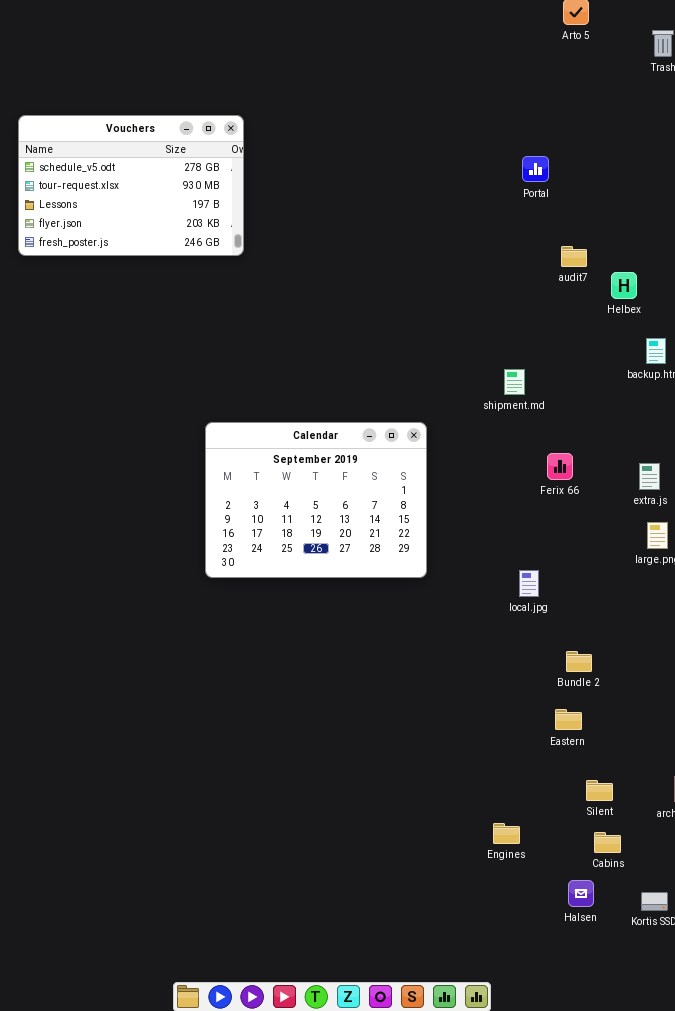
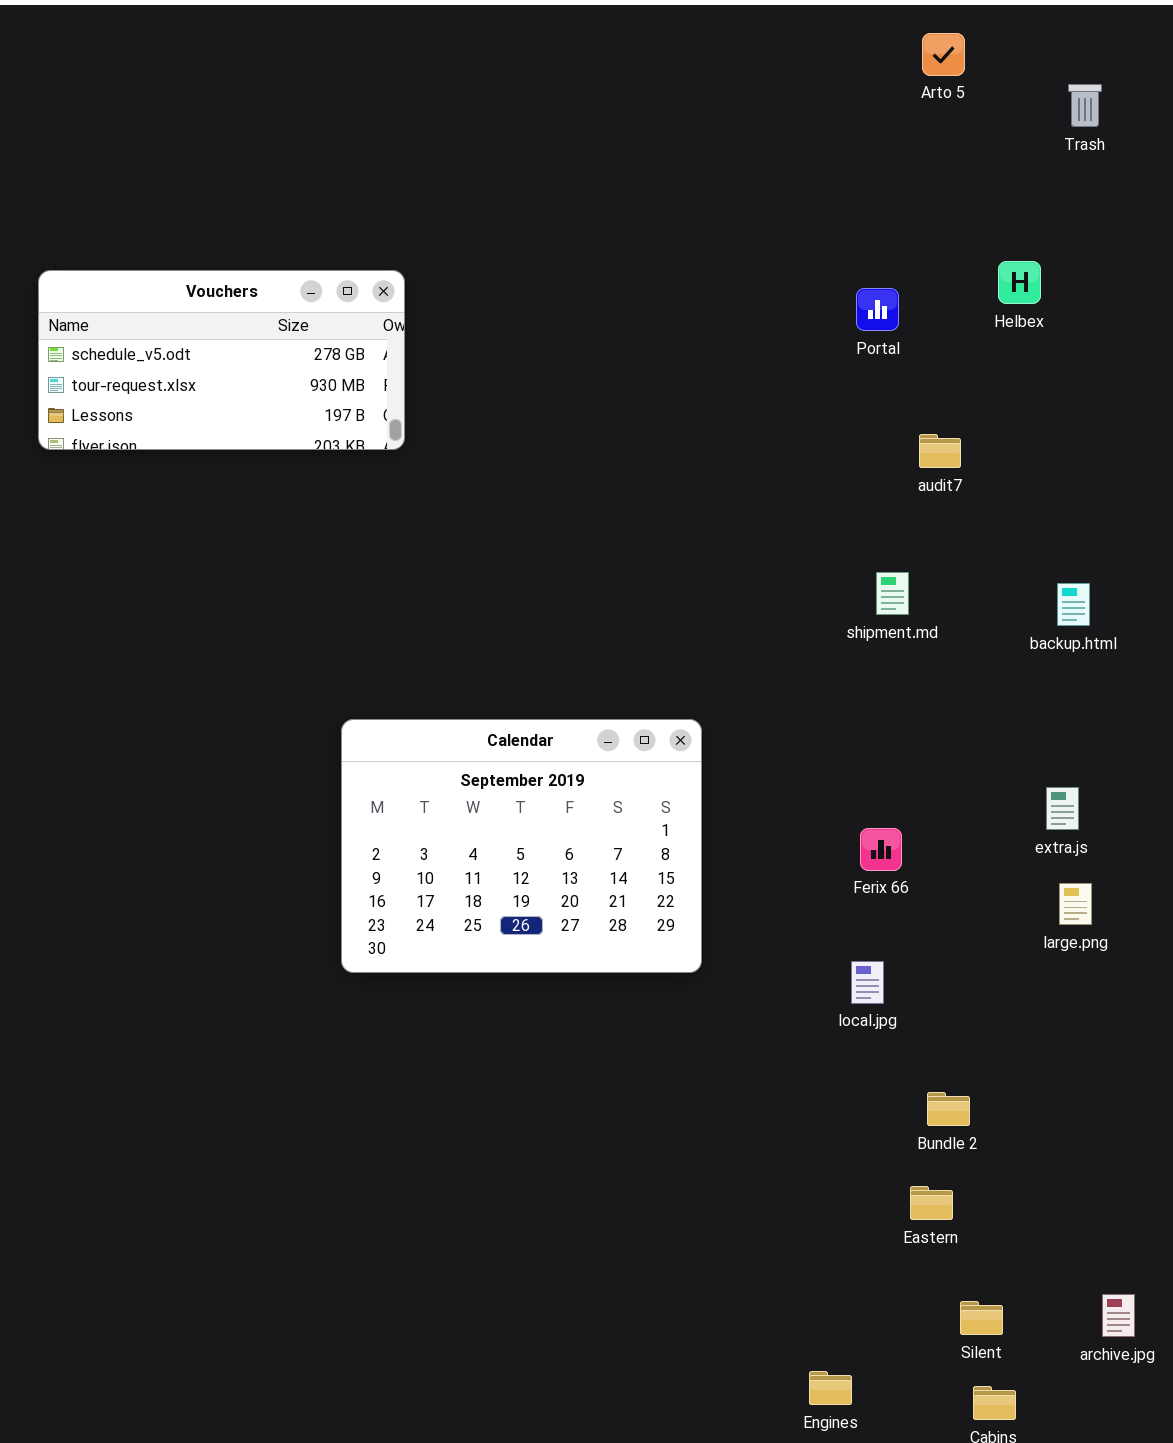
Vouchers: [18,115,244,256] -> [38,270,405,450], resized
Helbex: [611,272,637,299] -> [998,261,1041,304], moved
shipment.md: [504,369,525,395] -> [876,572,909,615], moved
Ferix 66: [547,453,573,480] -> [860,828,902,871], moved

